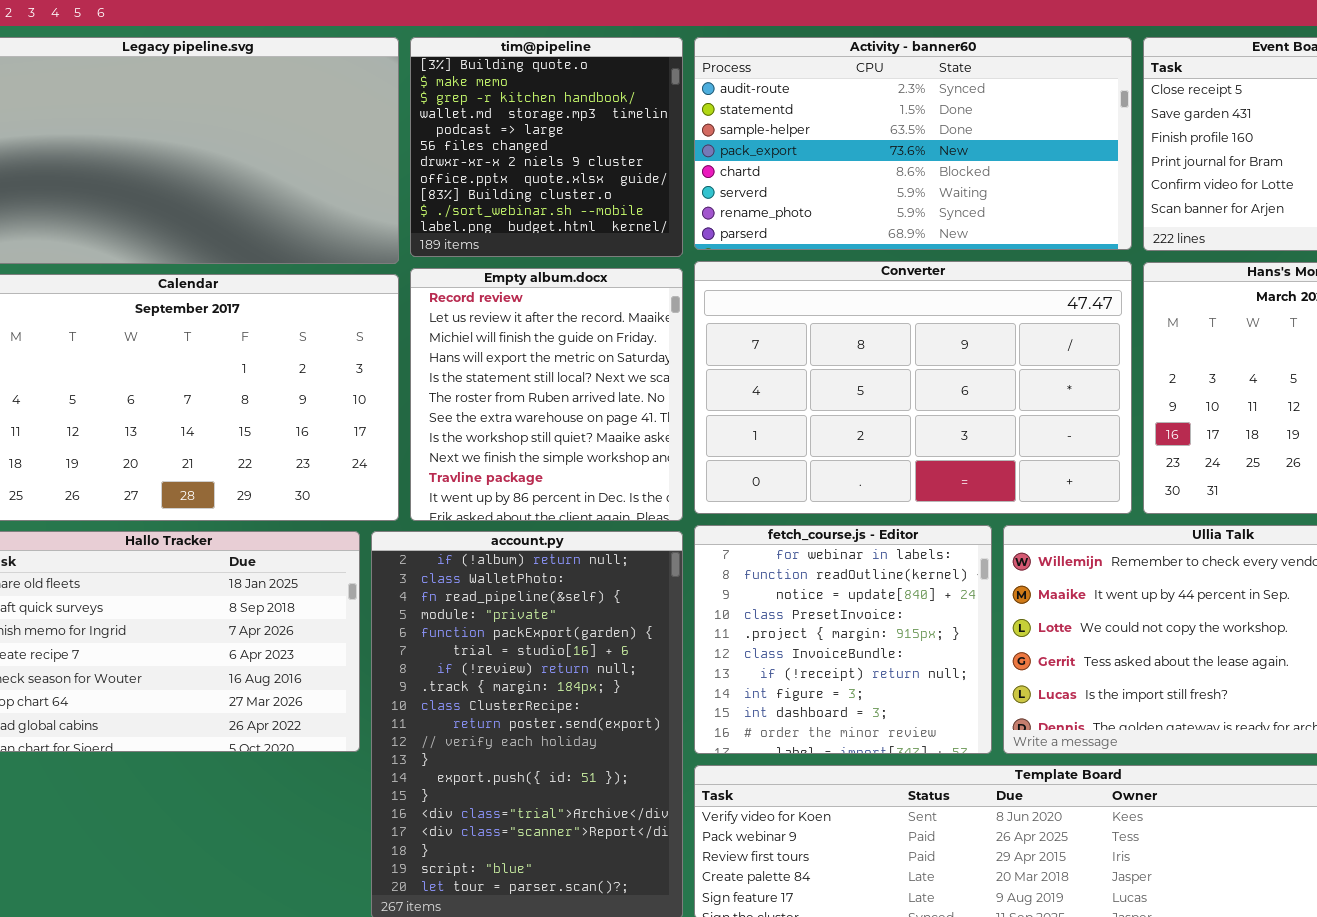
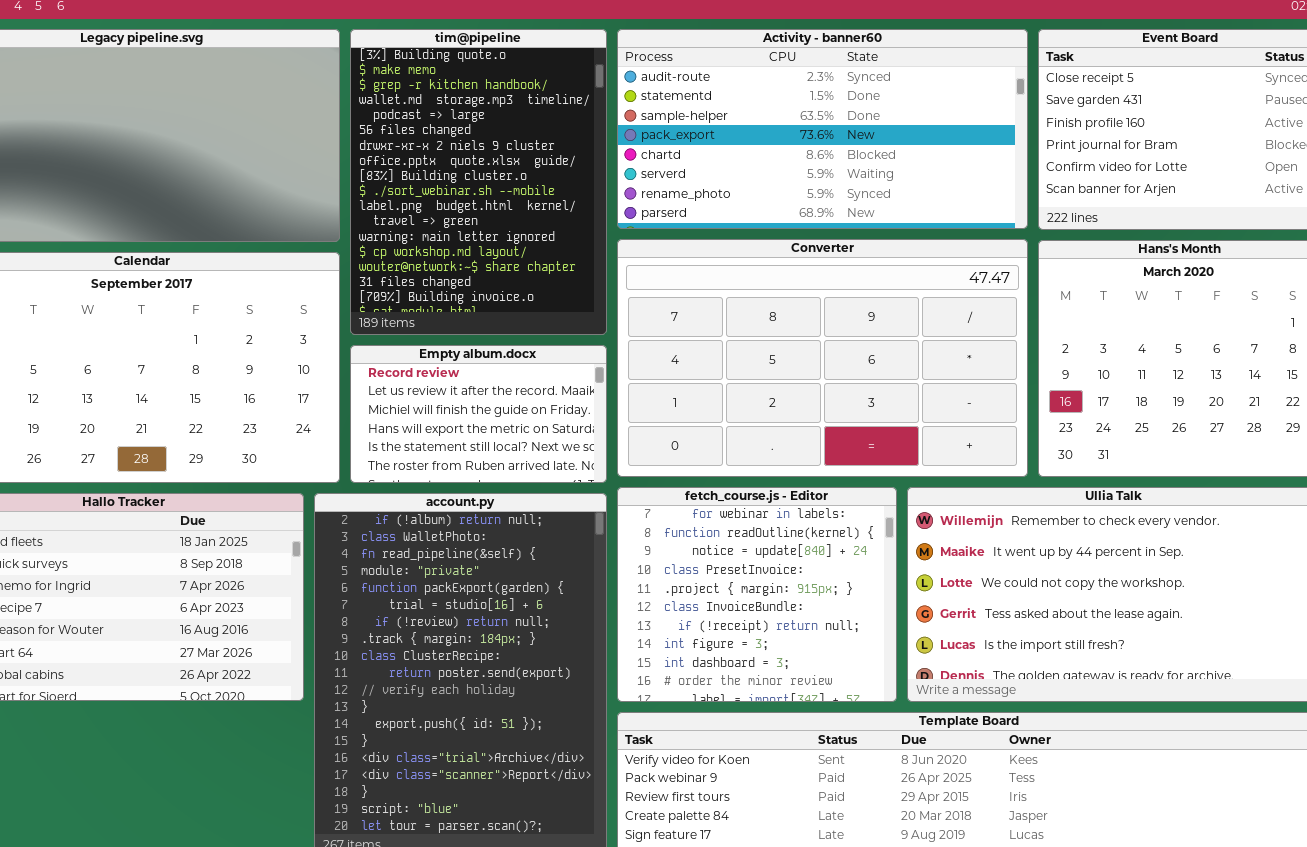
tim@pipeline: [410,37,683,257] -> [350,29,607,335], resized
Empty album.docx: [410,268,683,521] -> [350,345,607,483], resized

